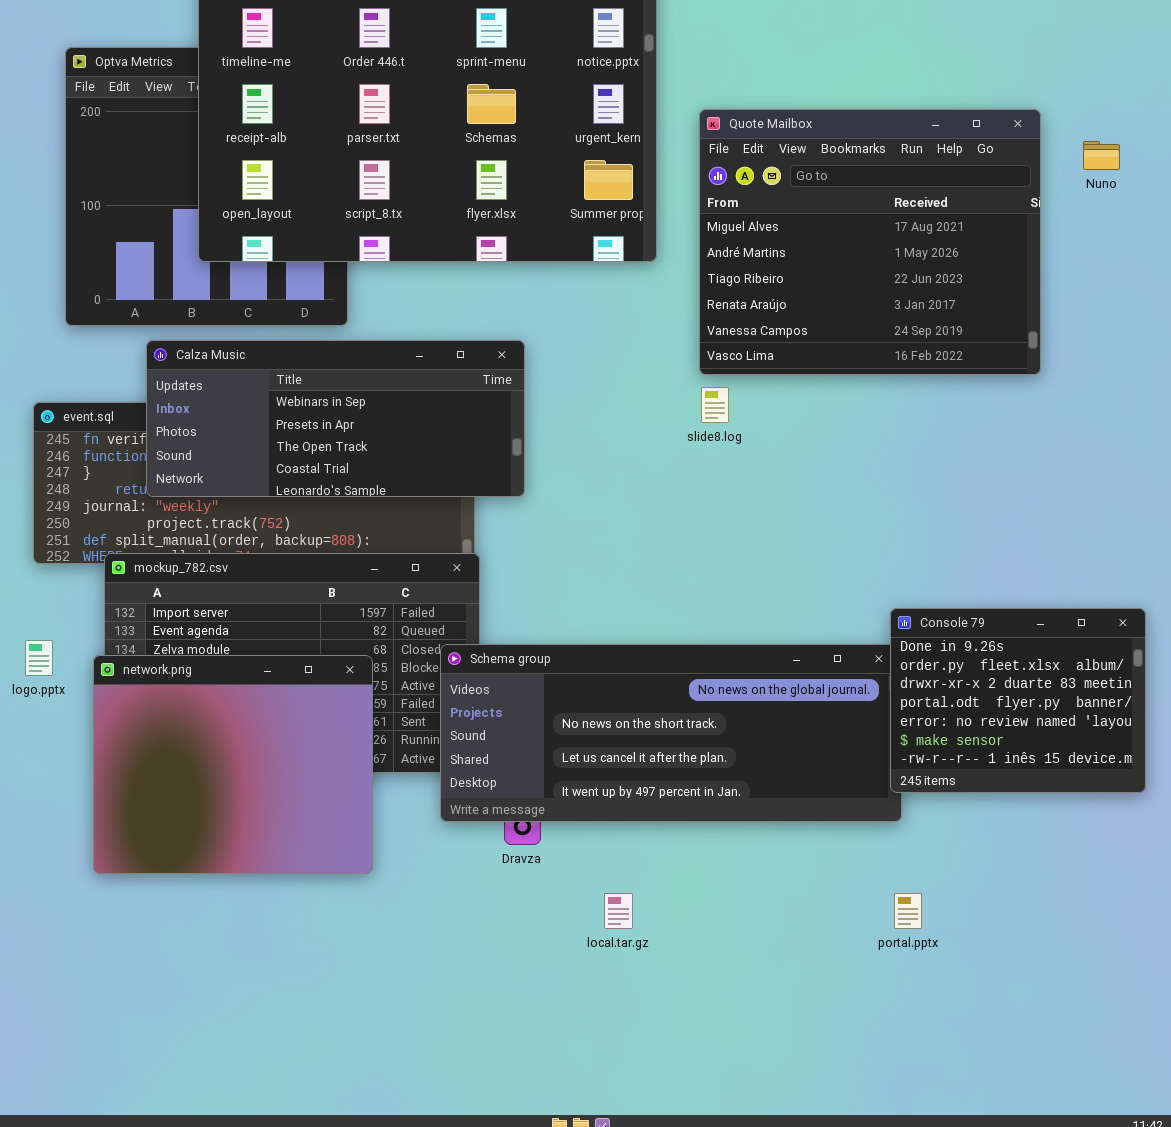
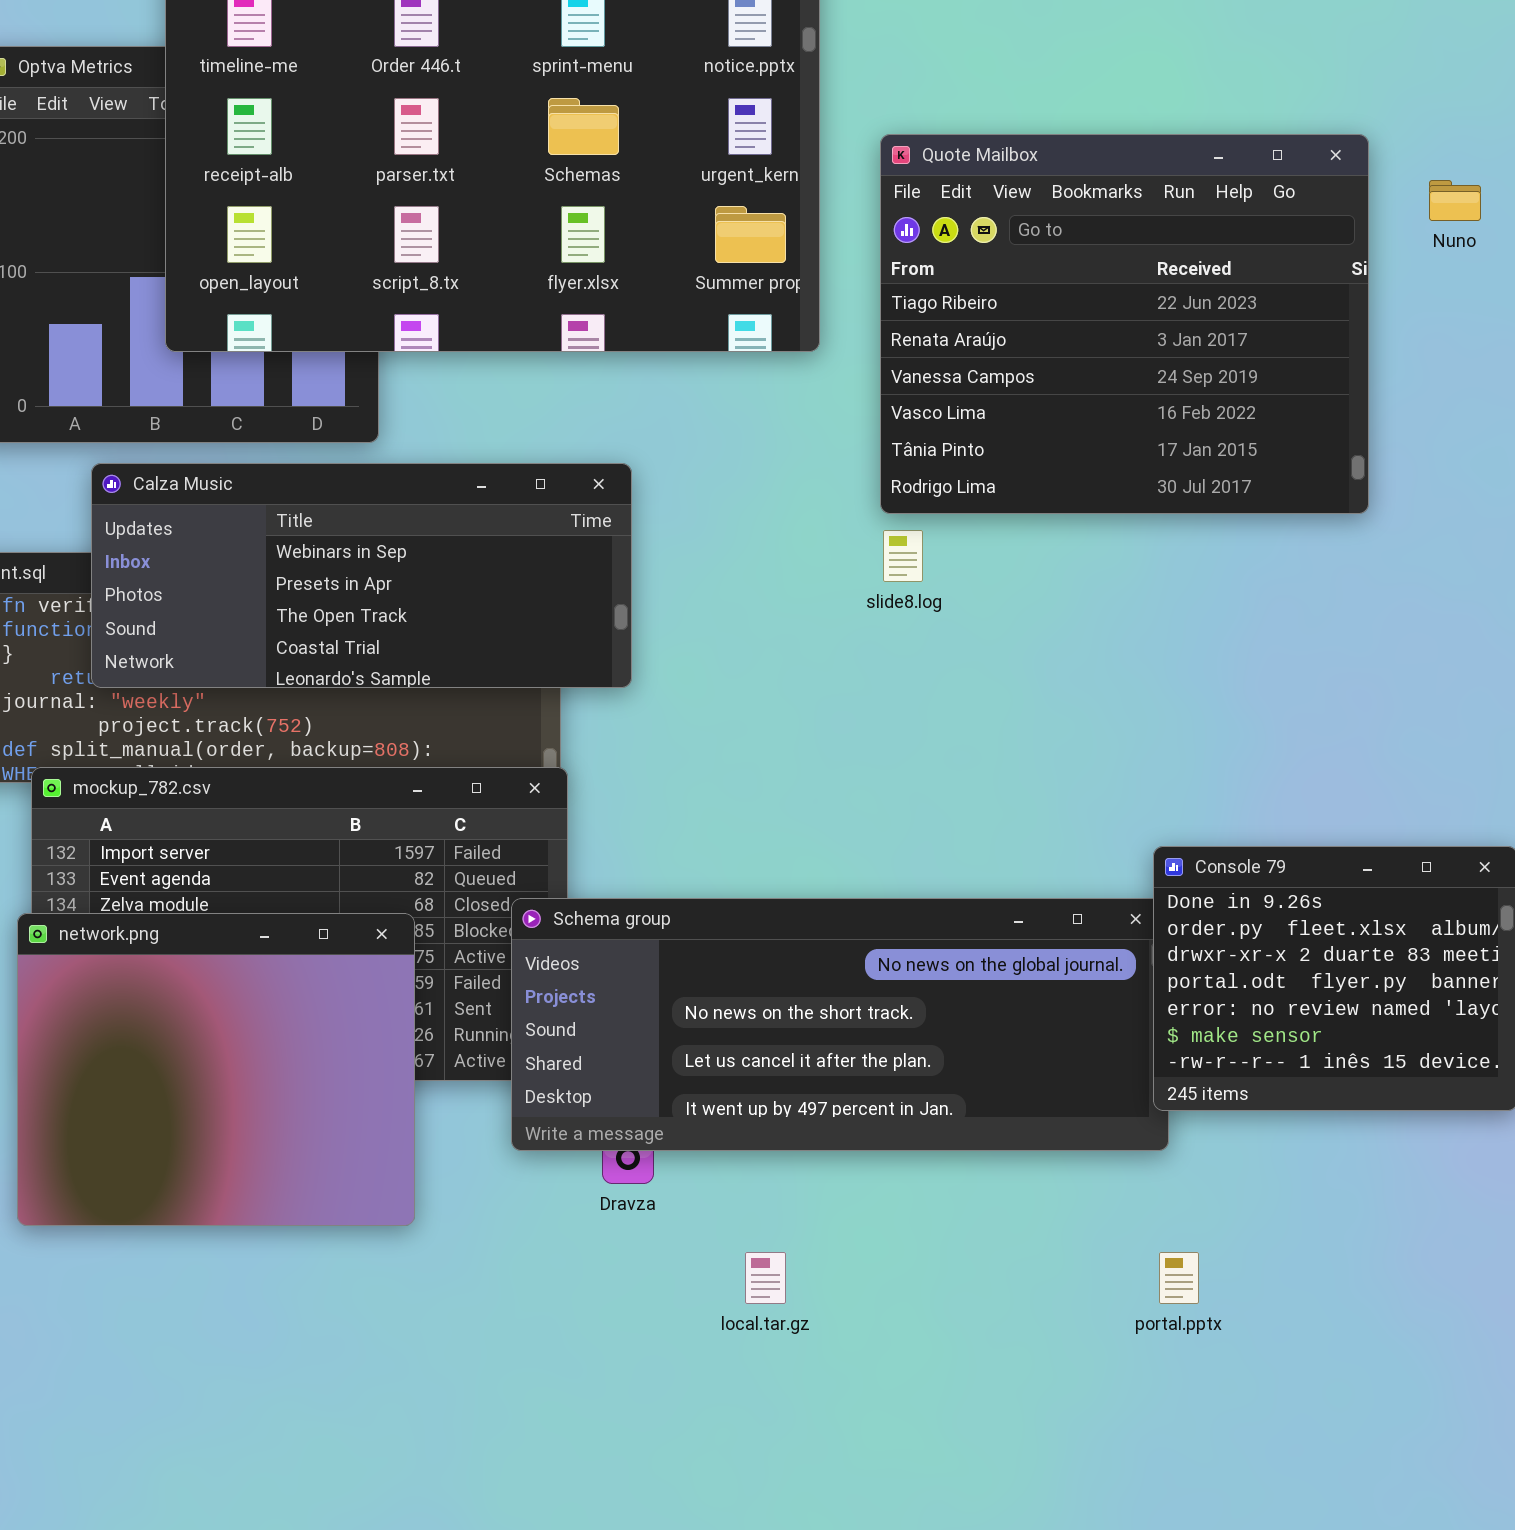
Quote Mailbox: [699,109,1041,375] -> [880,134,1369,514], scrolled down 2 rows

